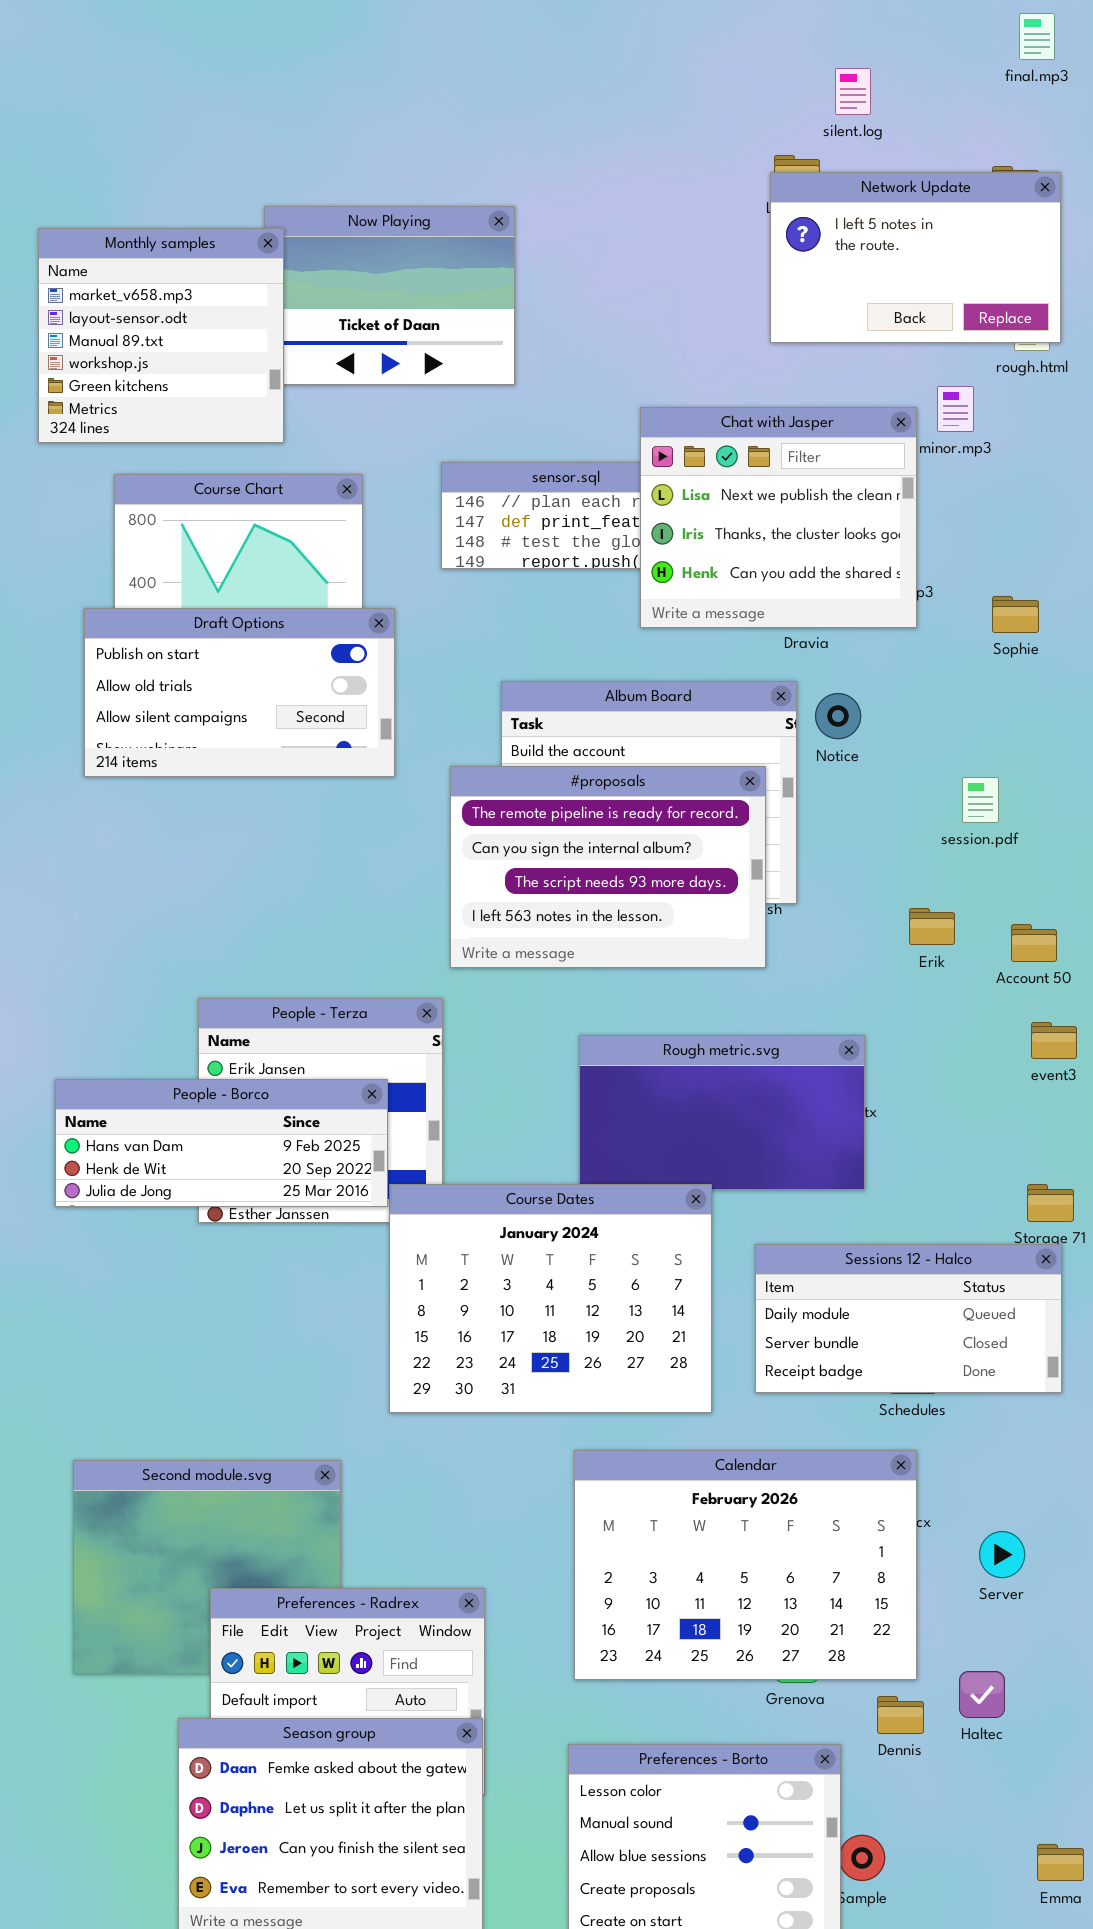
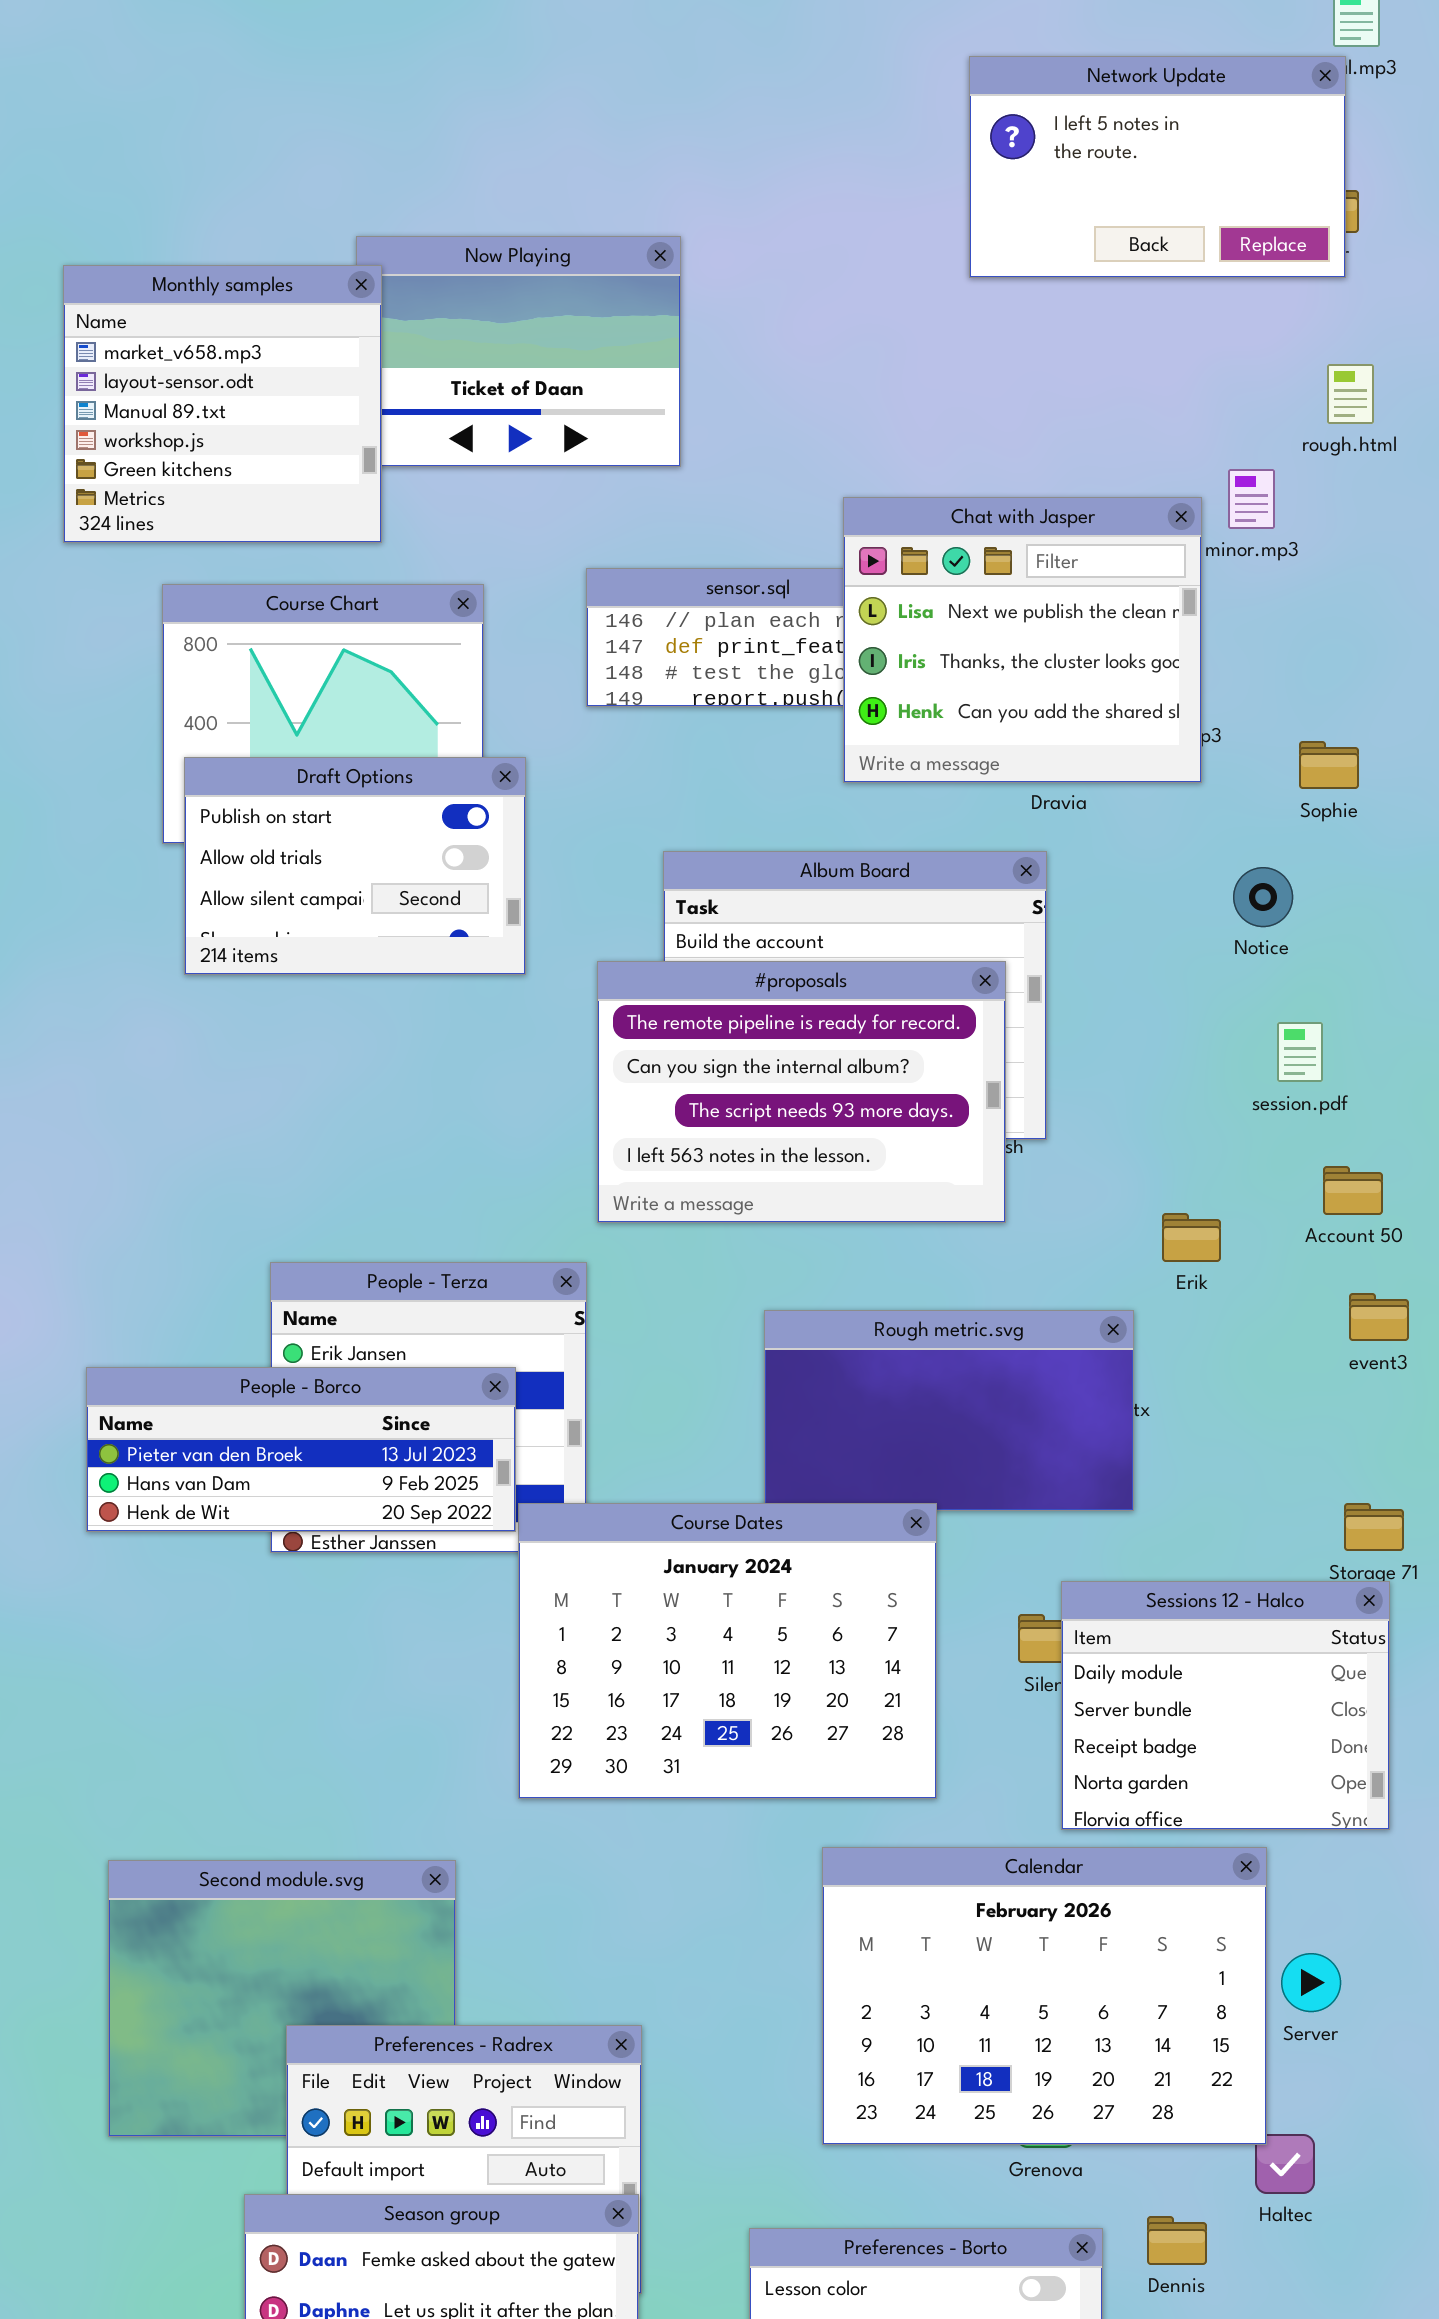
Network Update: [770,172,1061,343] -> [969,56,1346,278], moved
Draft Options: [84,608,395,777] -> [184,757,526,975], resized
Notice: [815,693,861,739] -> [1233,867,1293,927], moved
session.pdf: [962,777,999,823] -> [1277,1022,1323,1082], moved
Erik: [909,908,955,945] -> [1162,1213,1221,1262], moved
People - Borco: [55,1079,388,1207] -> [86,1367,516,1532], scrolled up 1 row
Sessions 12 - Halco: [755,1244,1062,1393] -> [1061,1581,1390,1830], resized
Calendar: [574,1450,917,1680] -> [822,1847,1267,2145], moved
Dennis: [877,1696,924,1734] -> [1147,2216,1207,2265], moved

